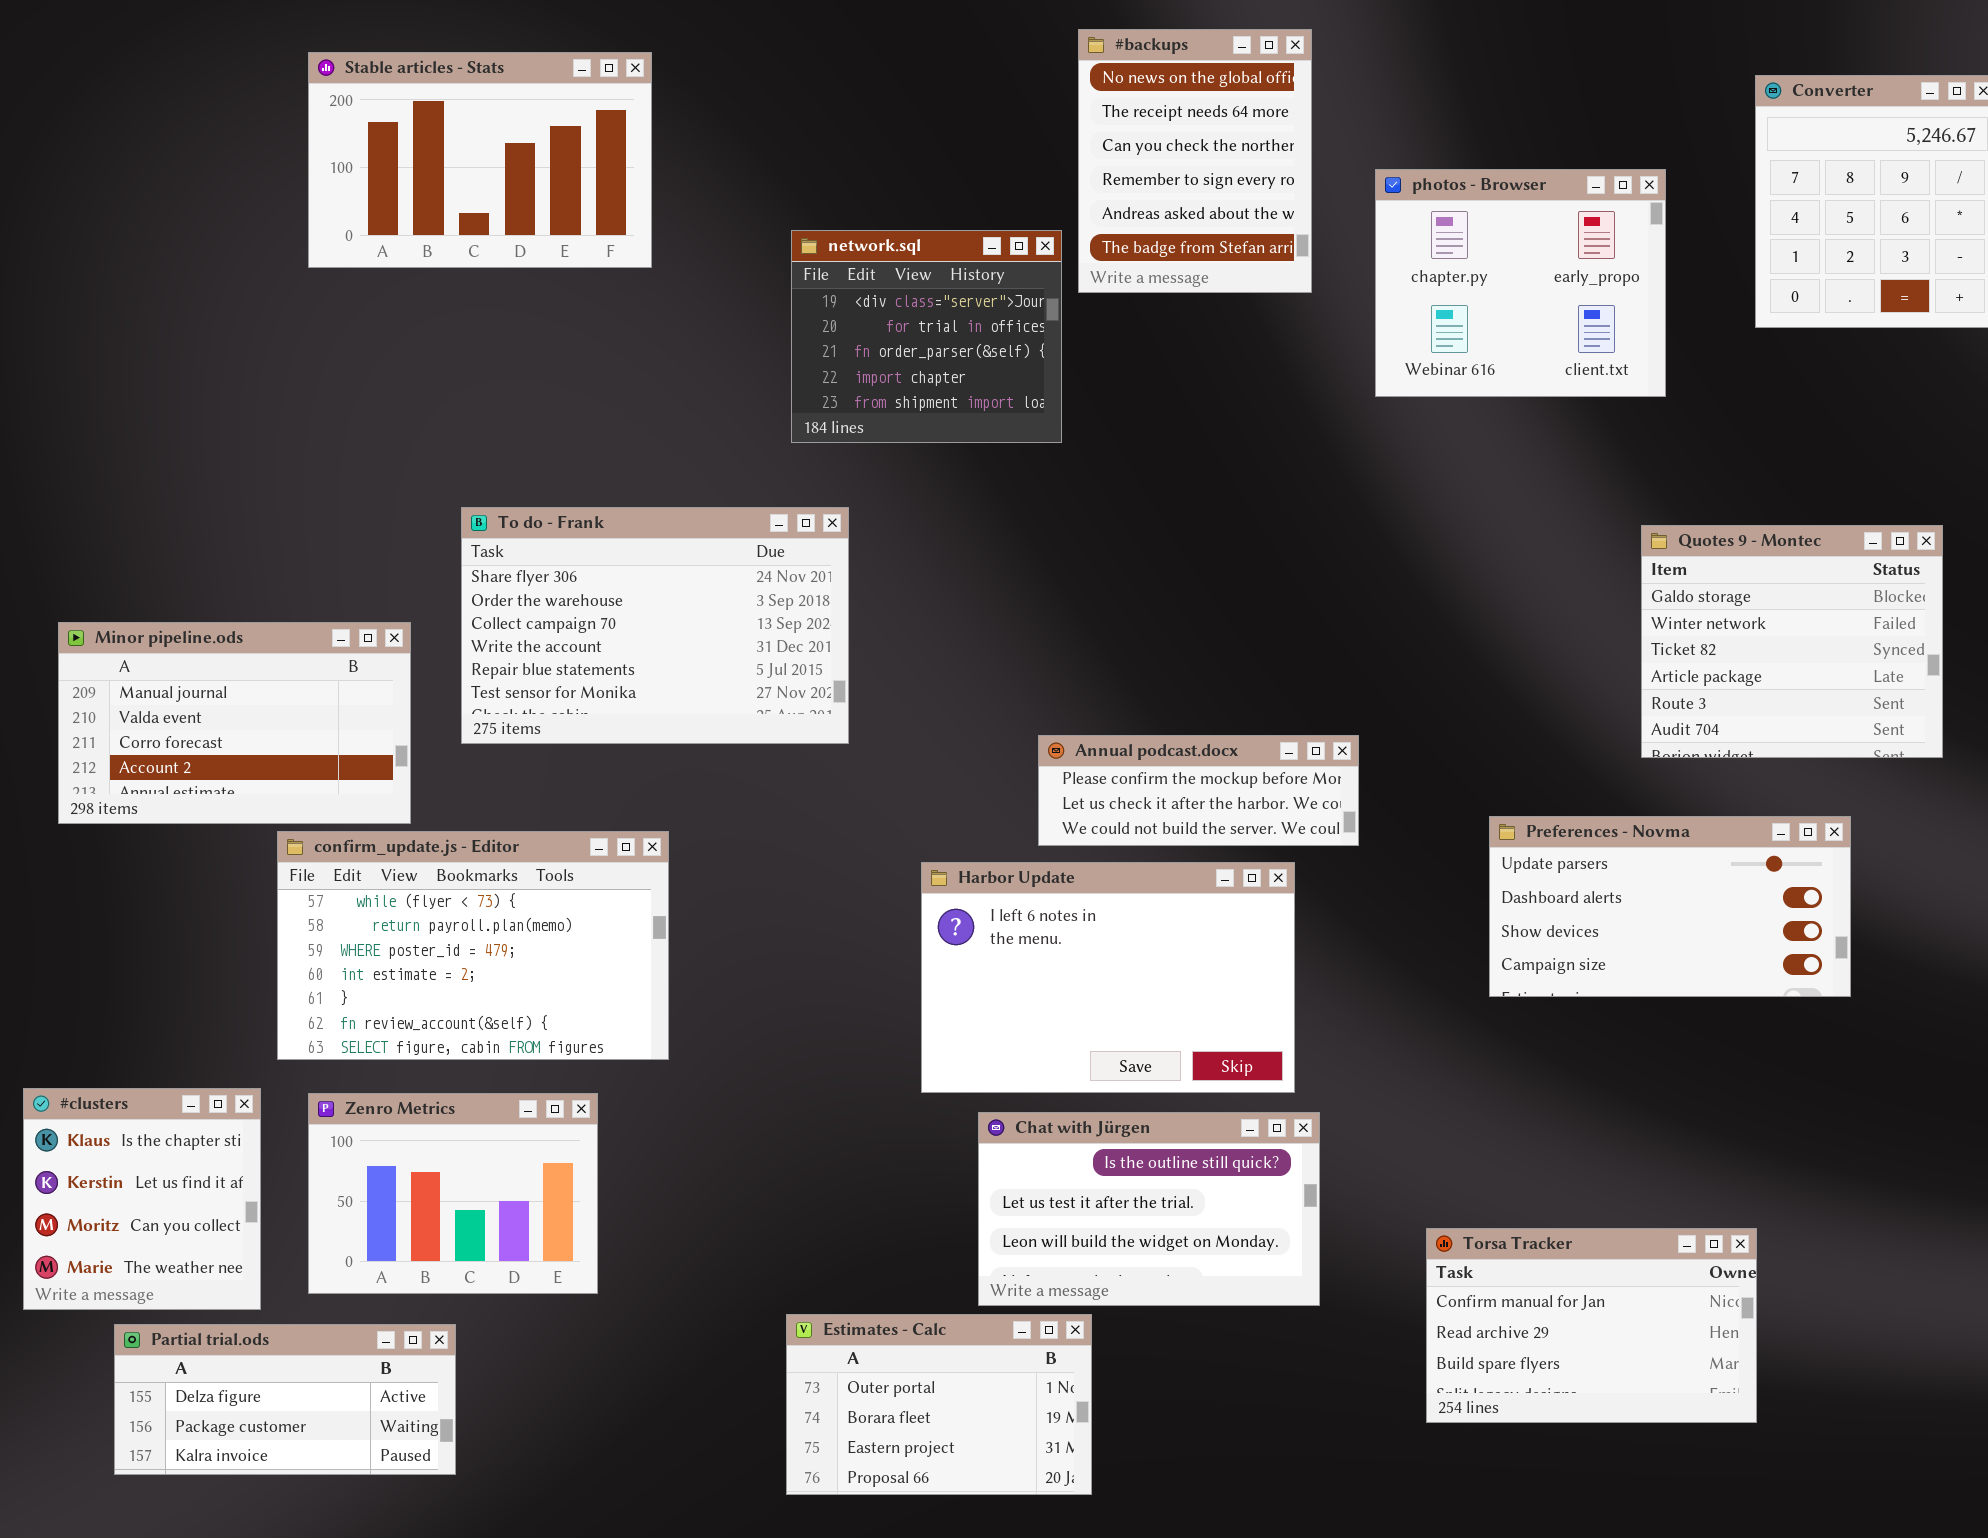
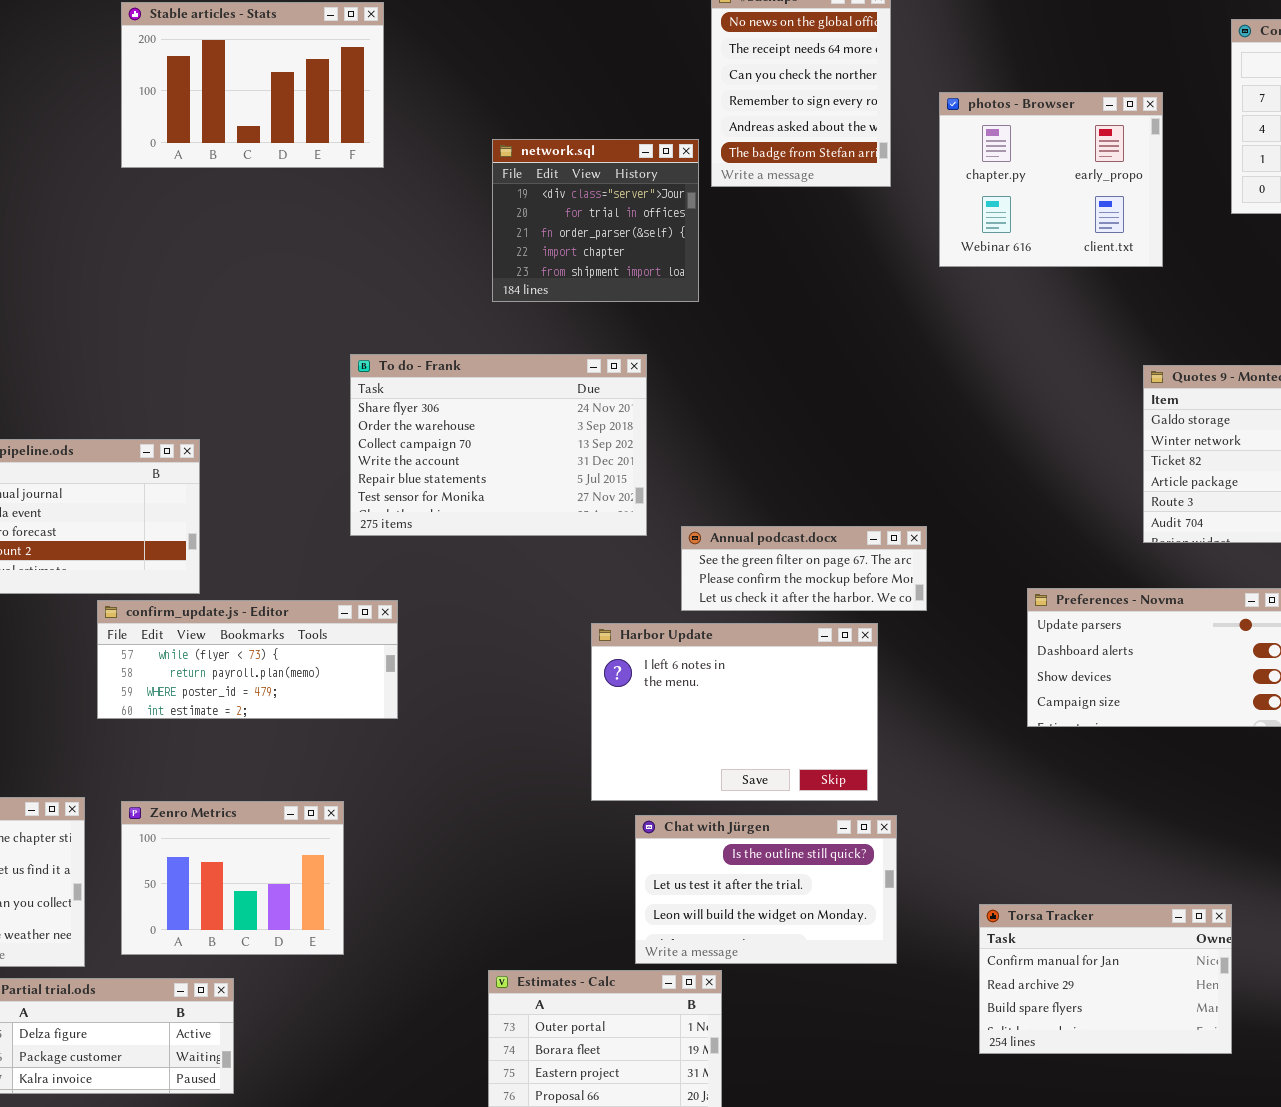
To do - Frank: [461,507,849,744] -> [350,354,647,536], moved
Annual podcast.docx: [1038,735,1359,846] -> [681,526,927,611], scrolled up 1 row
confirm_update.js - Editor: [277,831,669,1060] -> [97,600,398,719], resized

